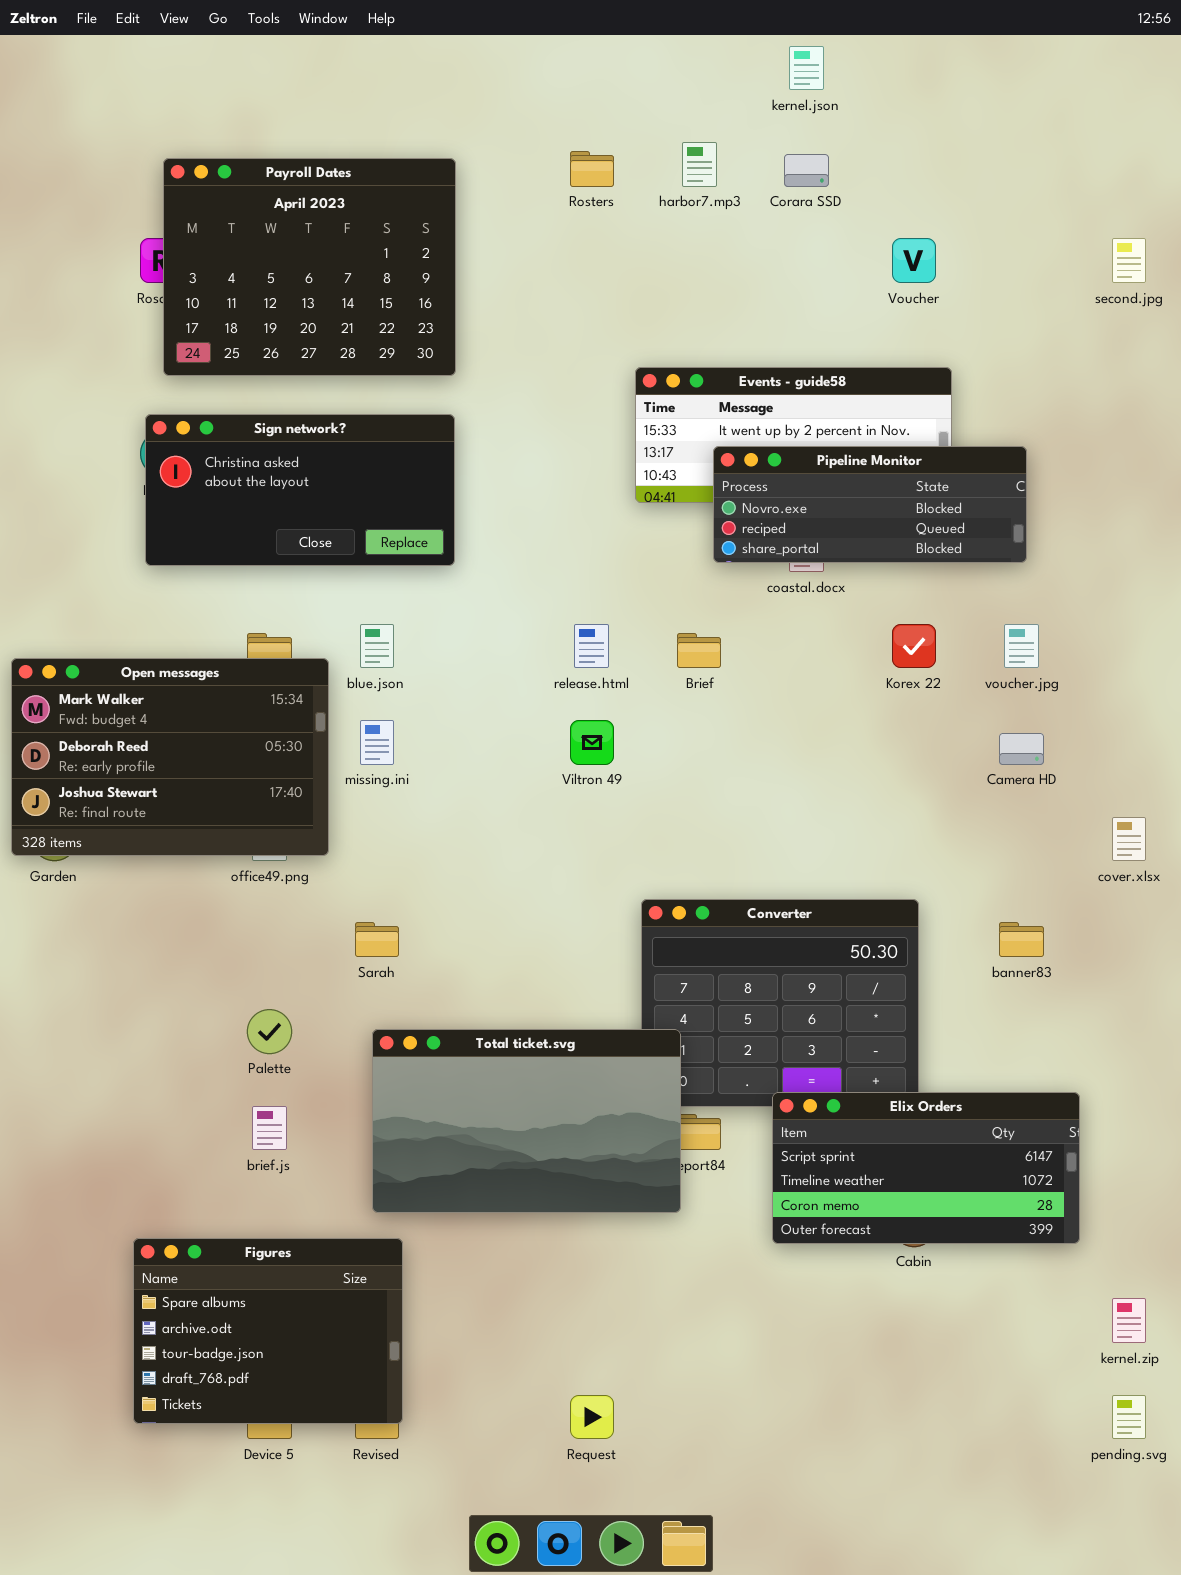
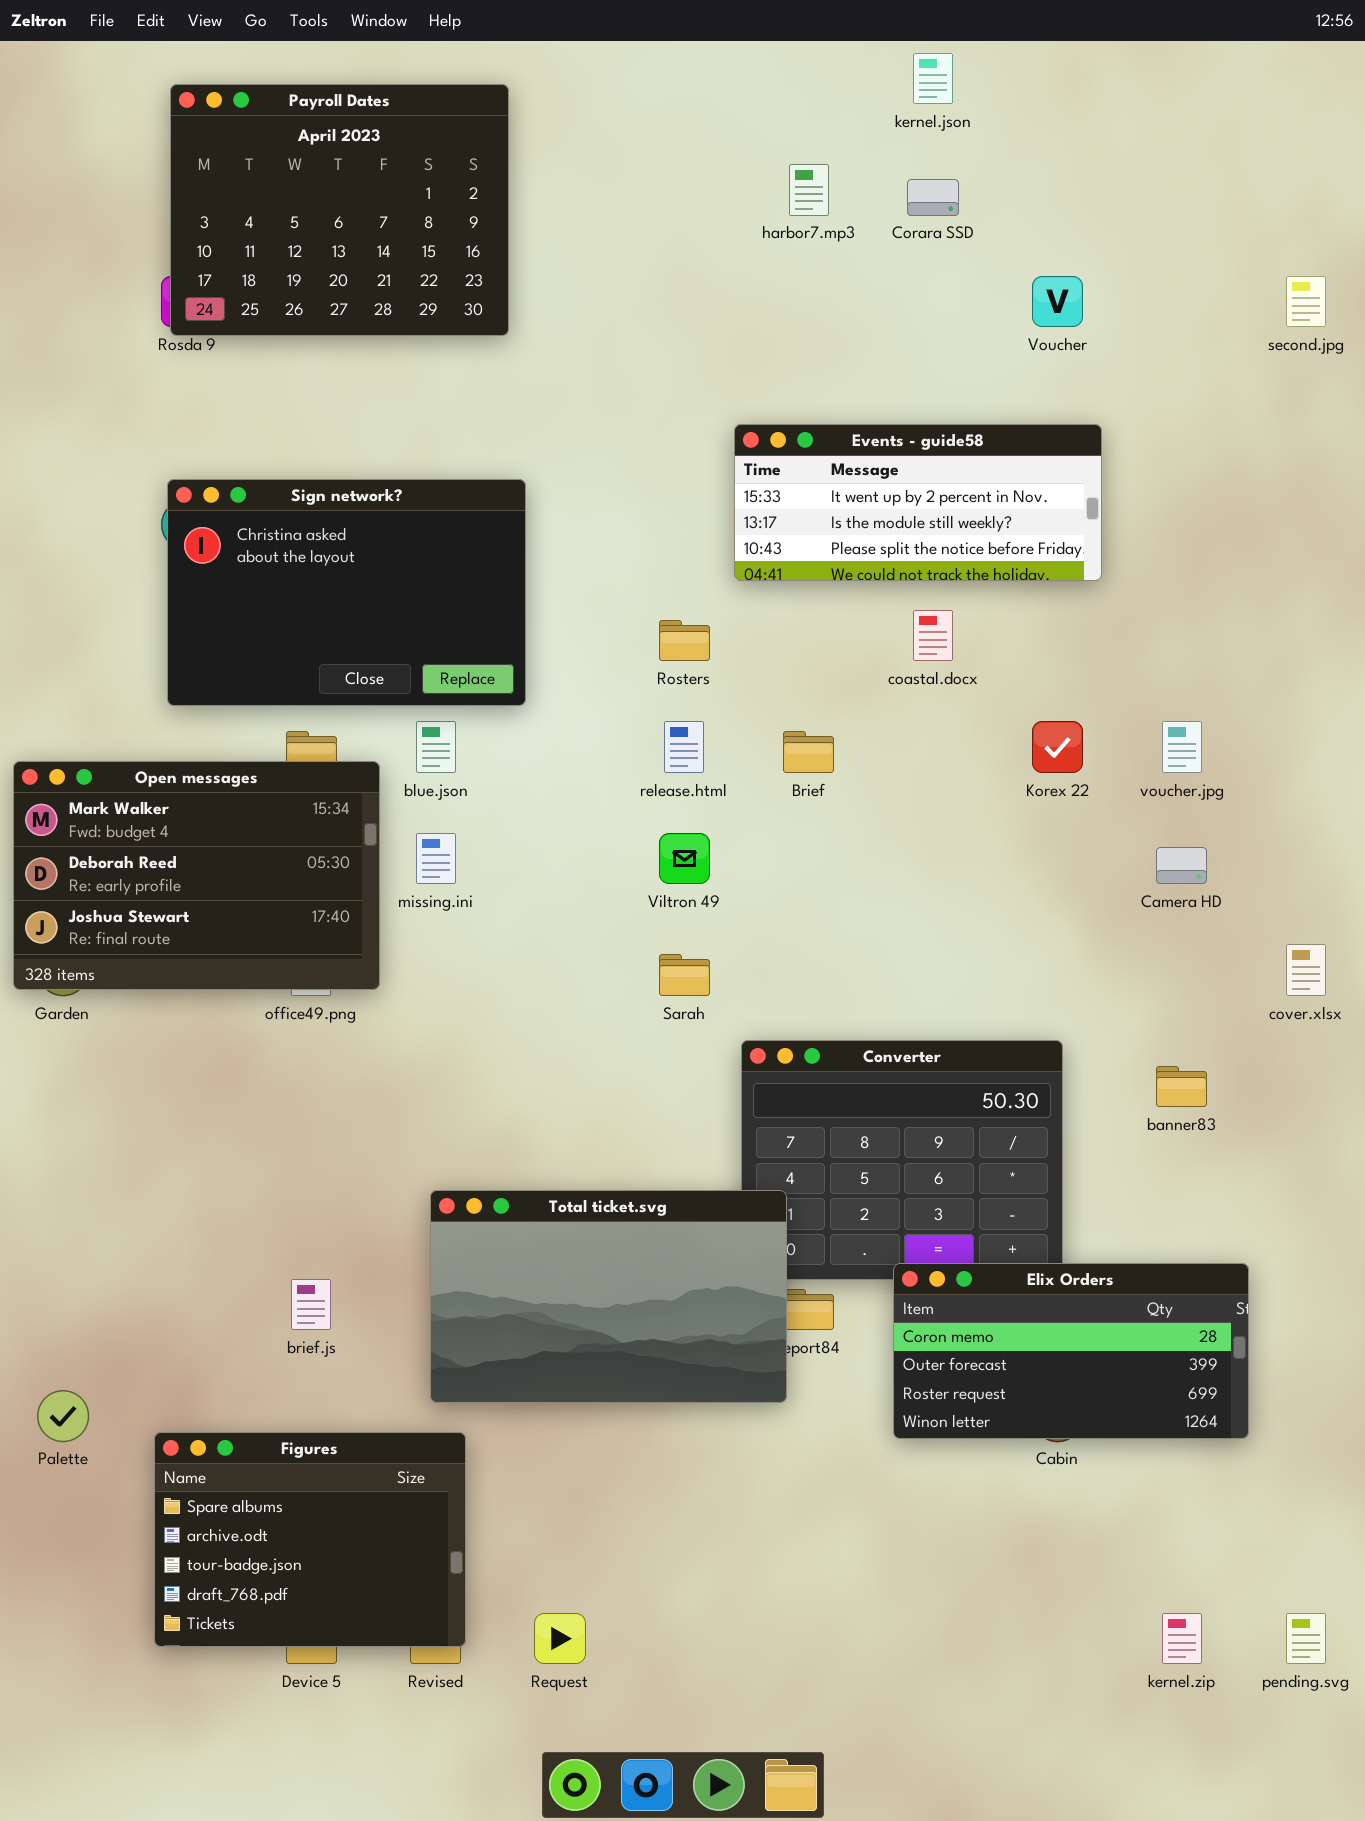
Rosters: [570,151,614,187] -> [659,620,710,661], moved
Payroll Dates: [163,158,456,376] -> [170,84,509,336], moved
Sign network?: [145,414,455,566] -> [167,479,526,706], resized
Pipeline Monitor: [713,446,1027,563] -> none, closed
Sarah: [355,922,399,957] -> [659,954,710,996], moved
Palette: [247,1009,292,1054] -> [37,1390,89,1442], moved
Elix Orders: [772,1092,1080,1244] -> [893,1263,1249,1439], scrolled down 2 rows
kernel.zip: [1112,1298,1146,1343] -> [1162,1613,1202,1664], moved
Request: [570,1395,614,1439] -> [534,1613,586,1664], moved

